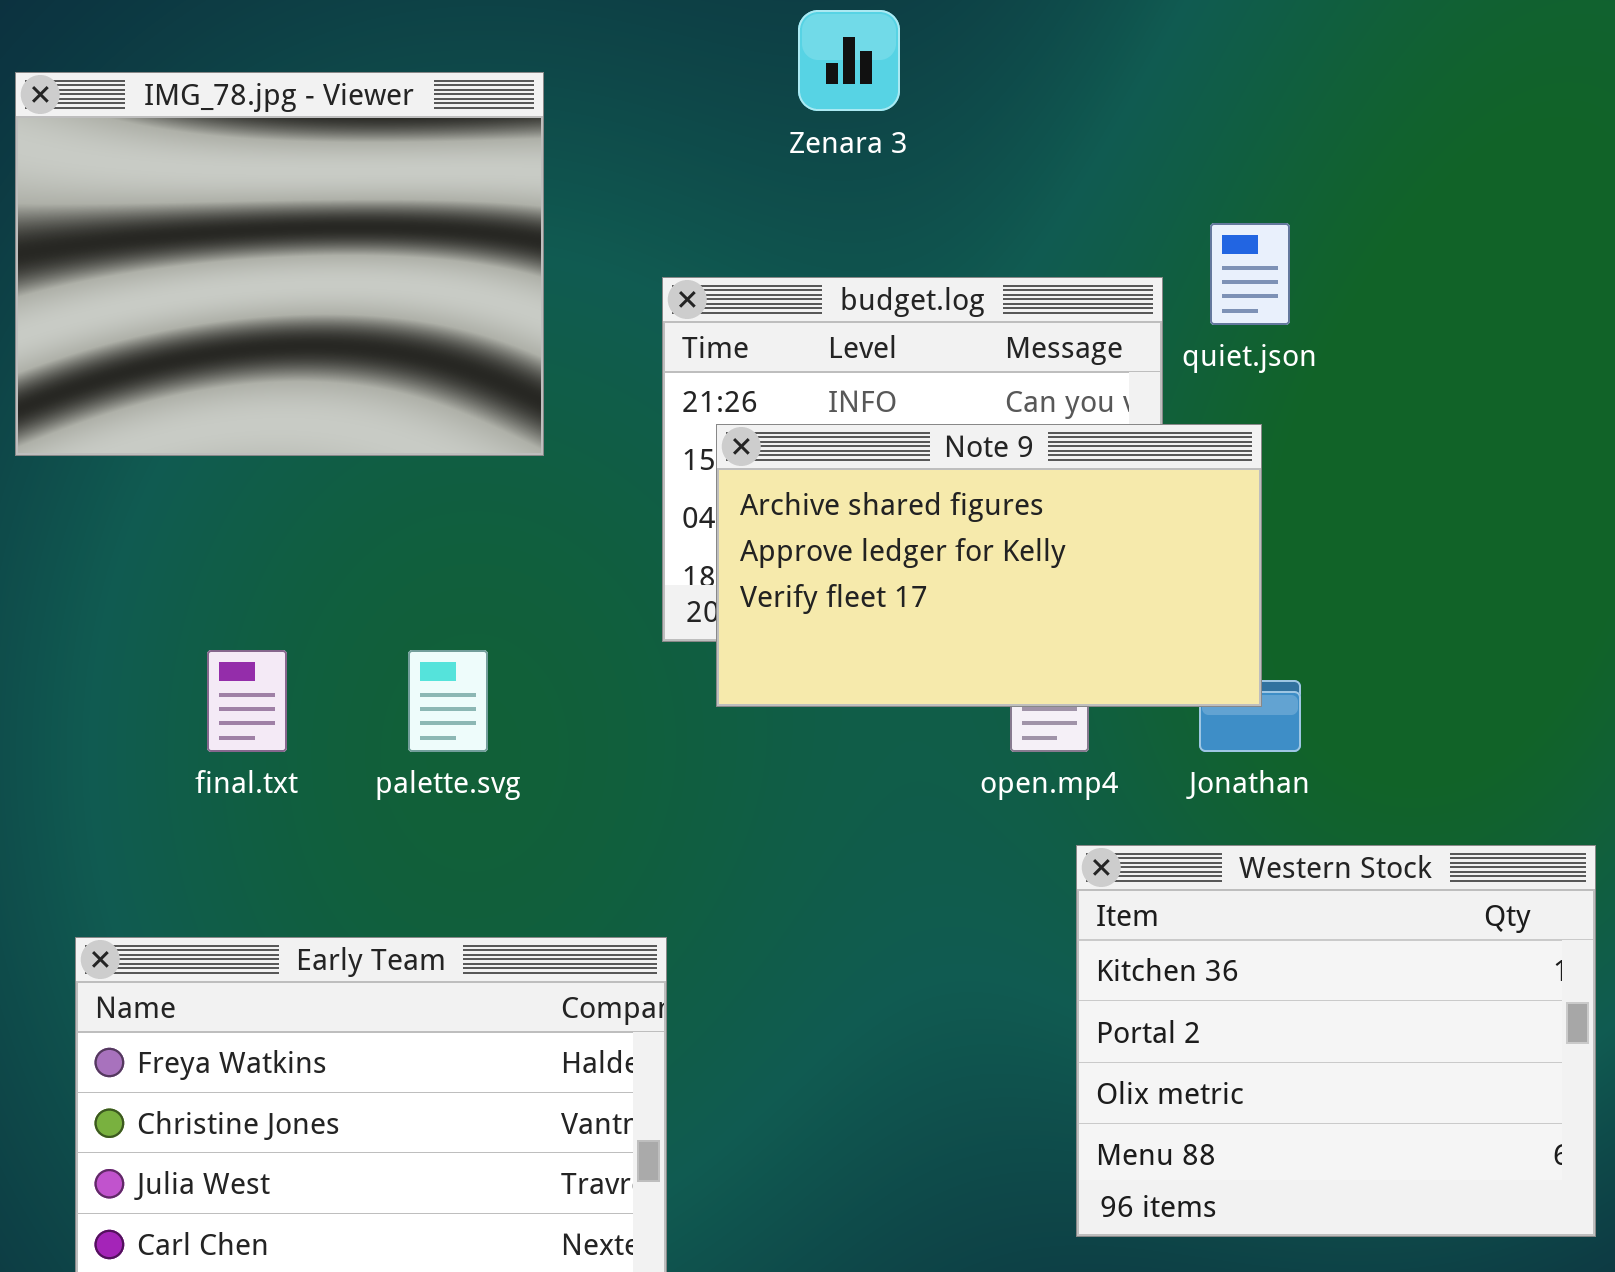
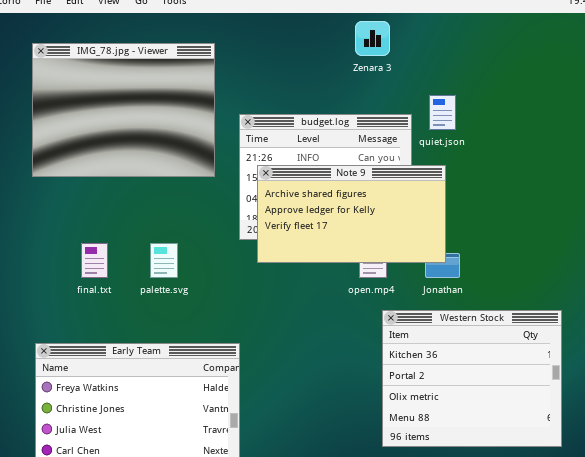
Zenara 3: [798,10,900,111] -> [355,21,390,56], moved
IMG_78.jpg - Viewer: [15,72,544,456] -> [32,43,215,177], moved

